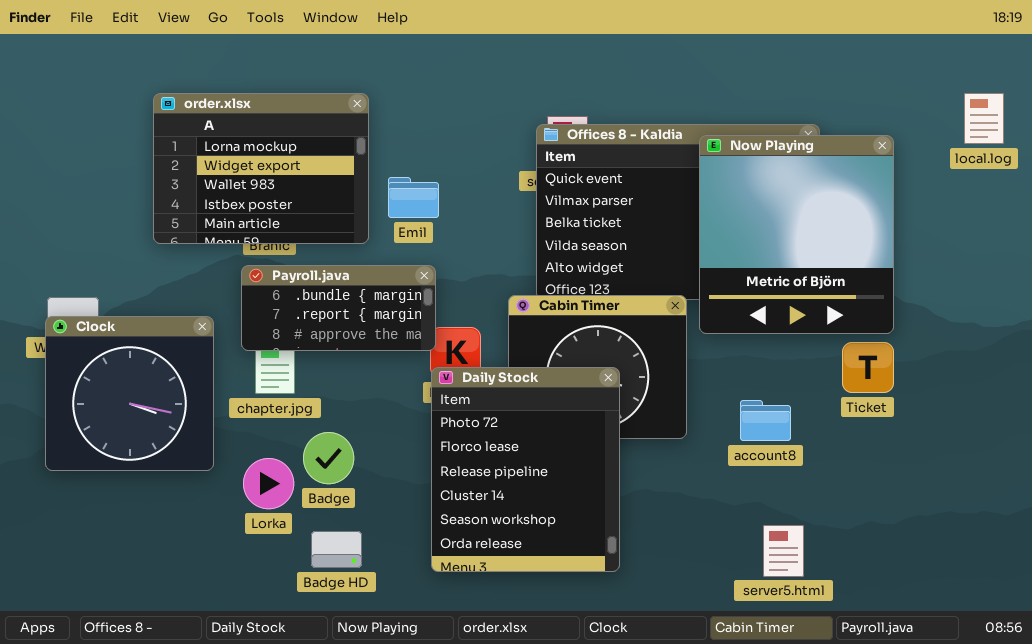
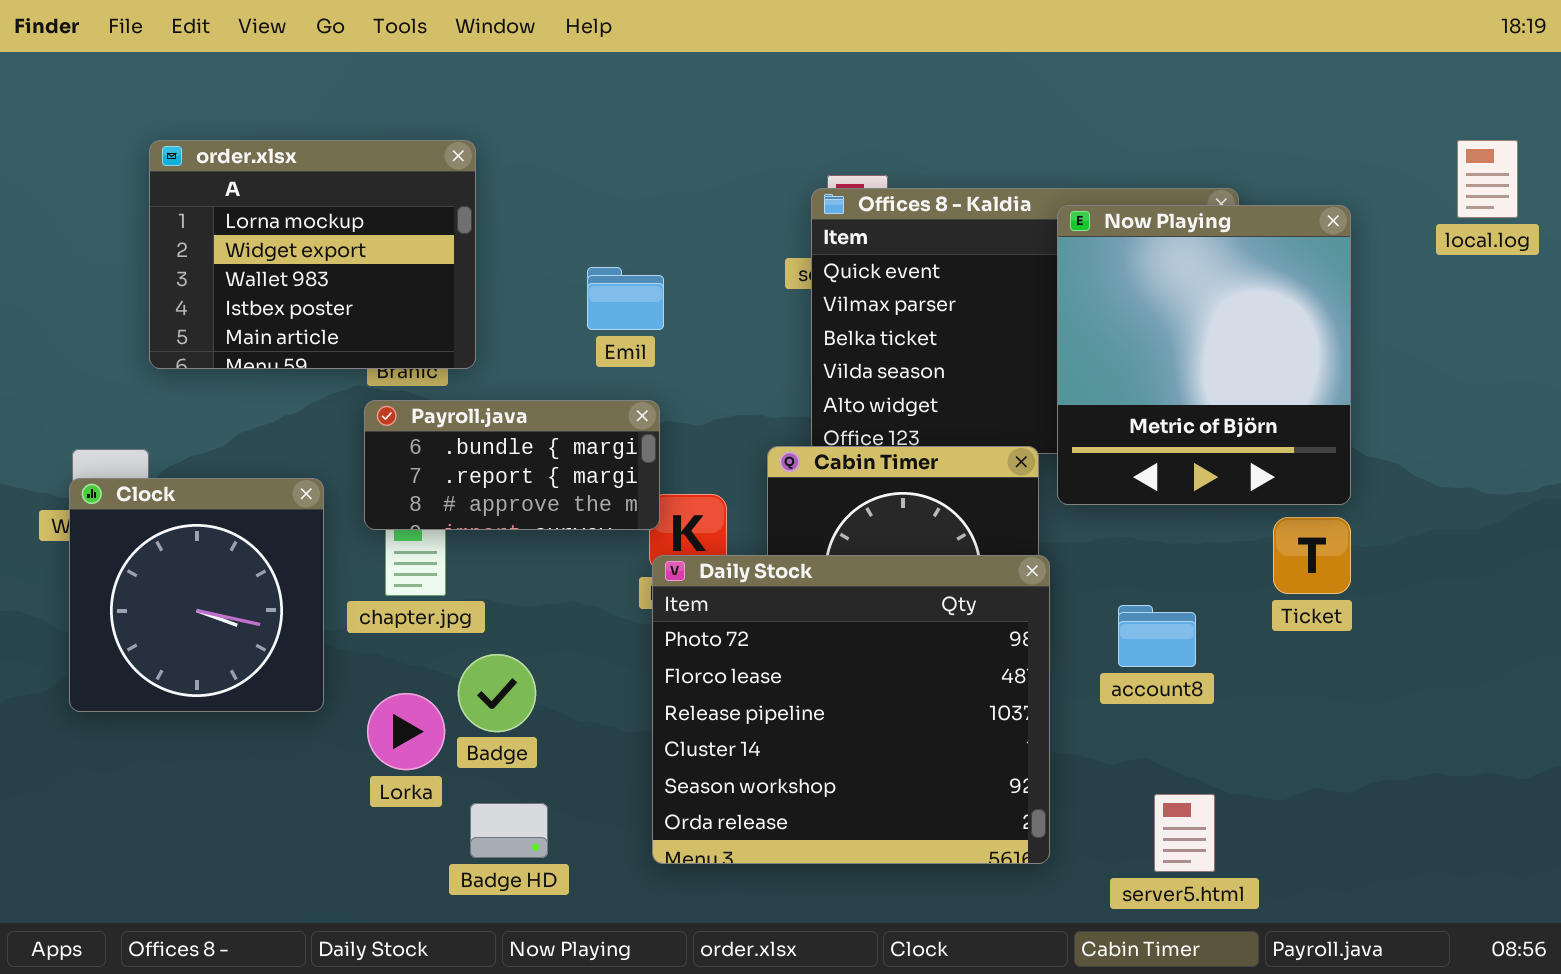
order.xlsx: [153,93,369,244] -> [149,140,476,369], moved
Daily Stock: [431,367,620,572] -> [652,555,1050,864], resized

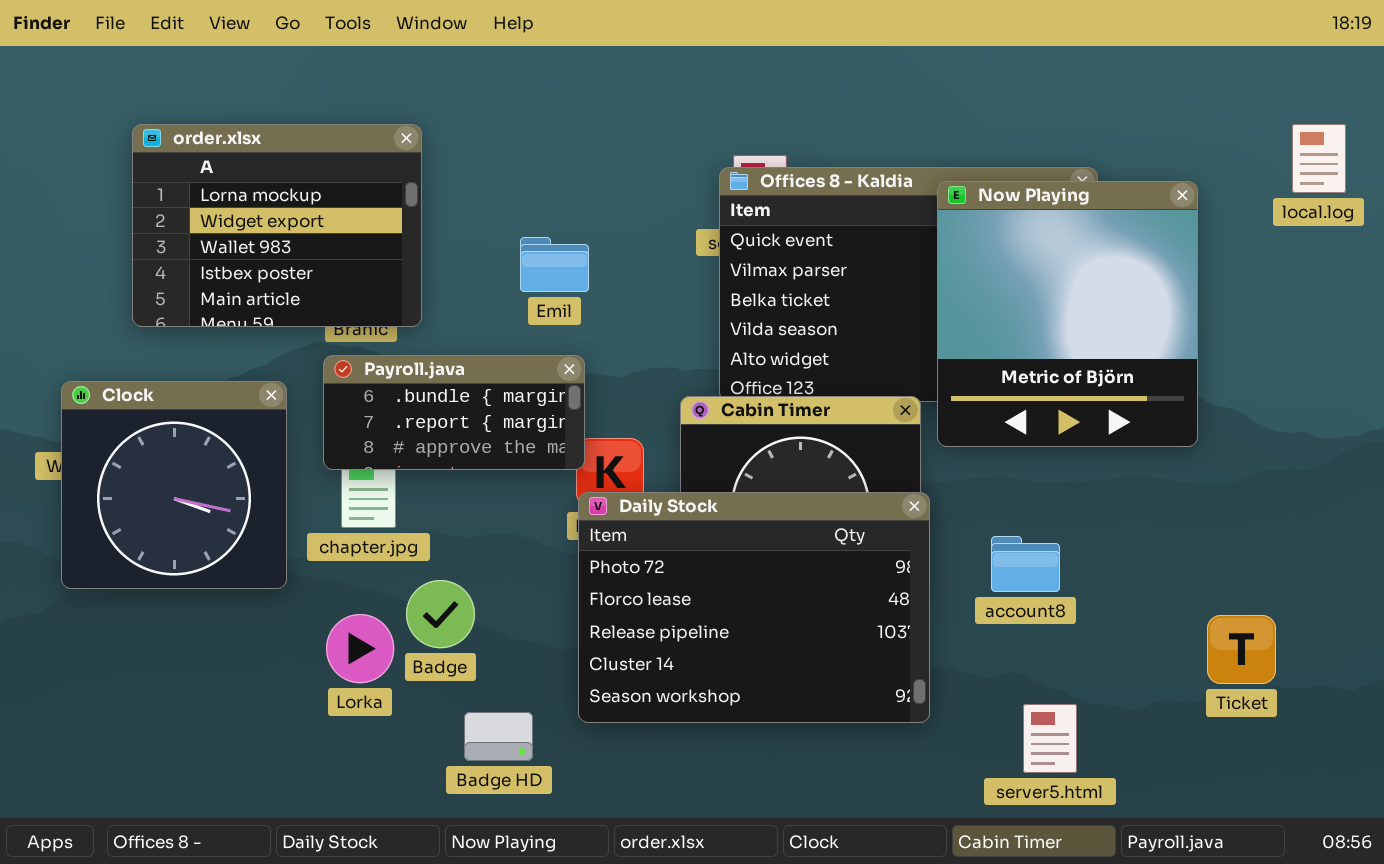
Clock: [69,478,324,712] -> [61,381,287,589], moved
Ticket: [1273,517,1351,594] -> [1207,615,1276,684], moved
Daily Stock: [652,555,1050,864] -> [578,492,930,723], resized
Badge HD: [470,803,548,858] -> [464,712,533,761], moved

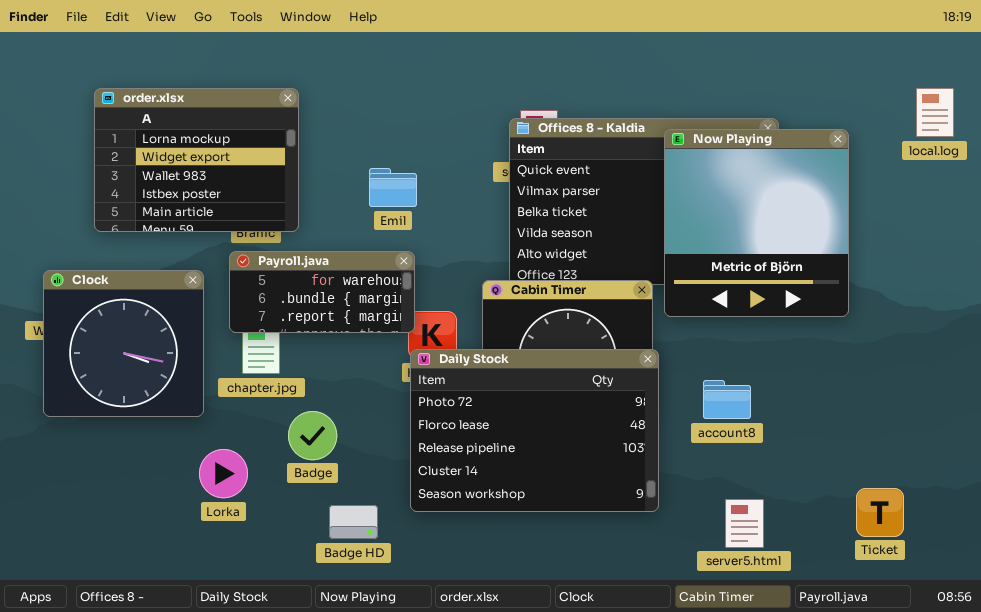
Payroll.java: [323,355,585,470] -> [229,251,415,333], scrolled up 1 row
Lorka: [326,614,394,683] -> [199,449,248,498], moved
Ticket: [1207,615,1276,684] -> [856,488,904,537], moved

